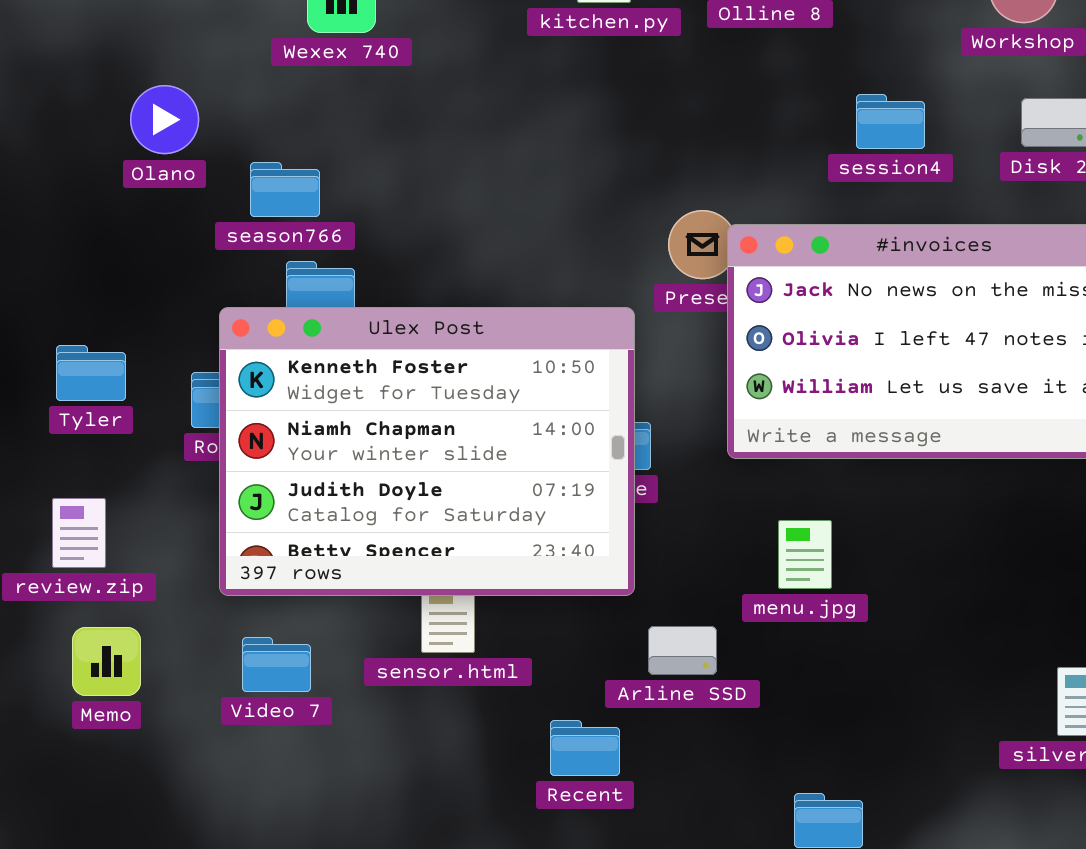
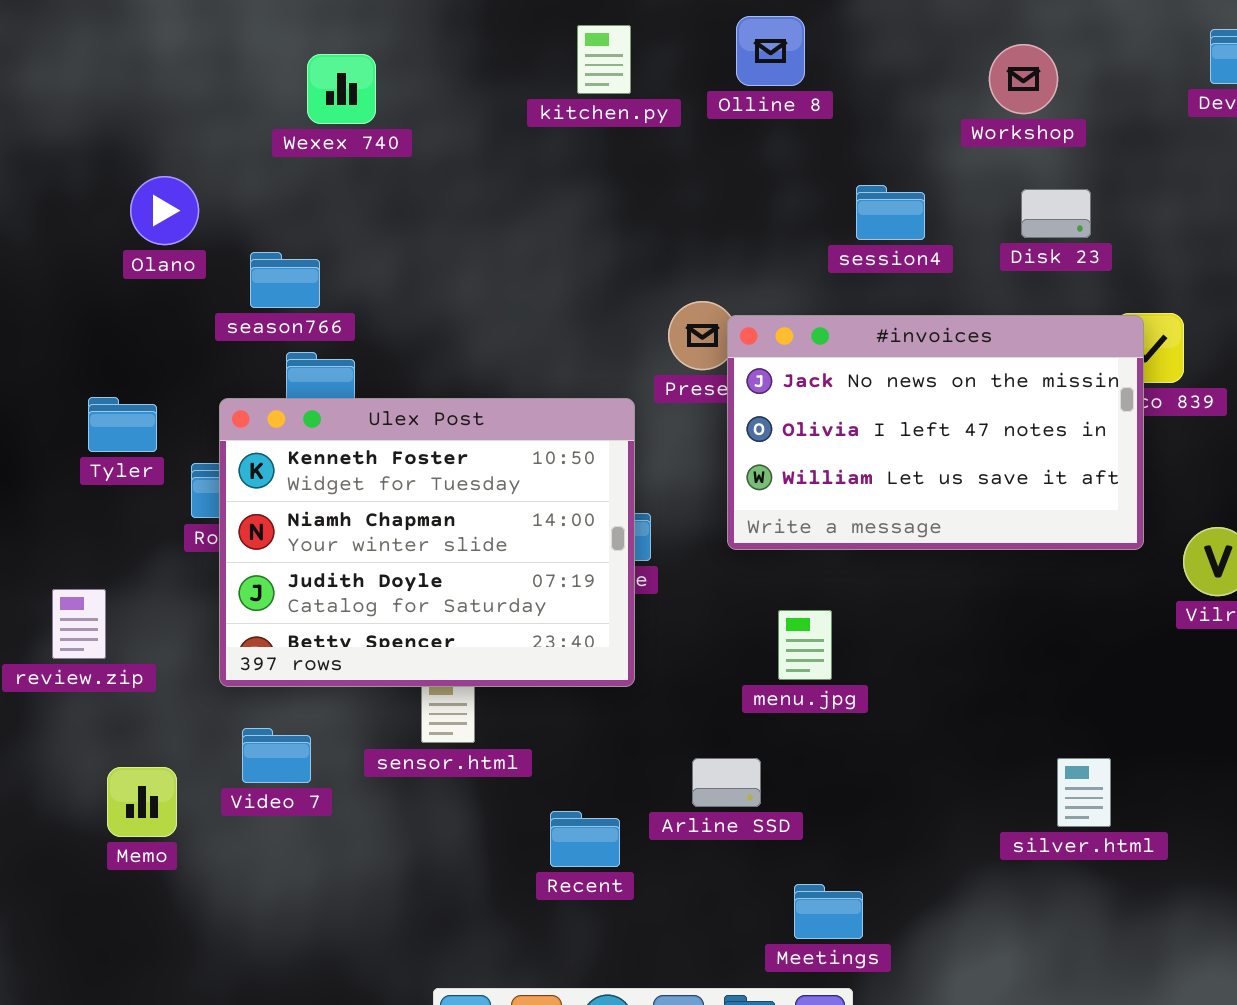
Tyler: [56,345,126,401] -> [88,397,157,452], moved
Arline SSD: [648,626,717,675] -> [692,758,761,807], moved
Memo: [72,627,141,696] -> [107,767,177,837], moved

